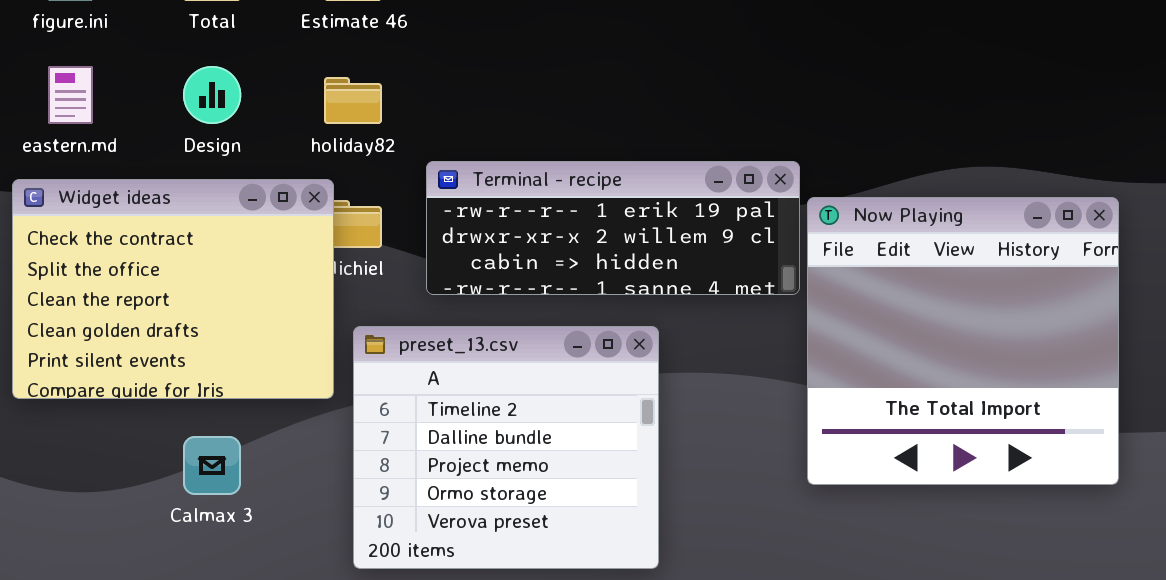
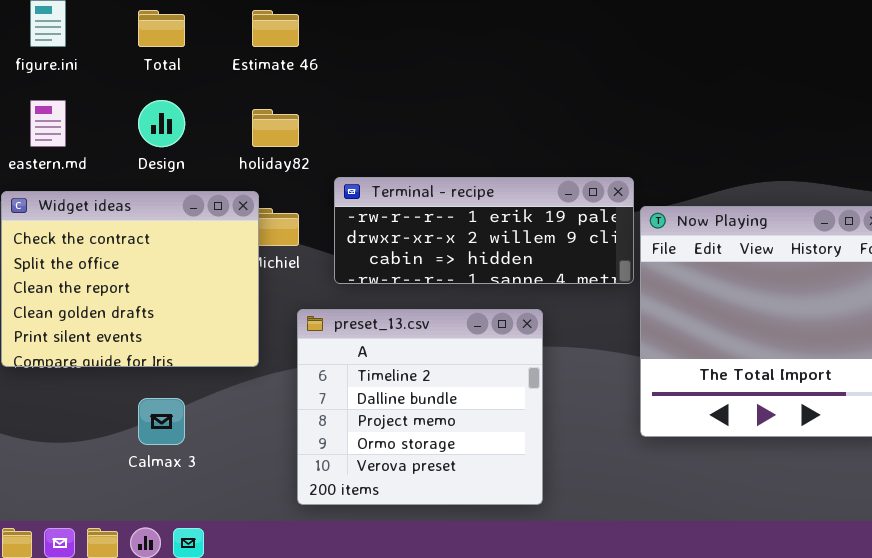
preset_13.csv: [353,326,659,569] -> [297,309,543,505], moved

